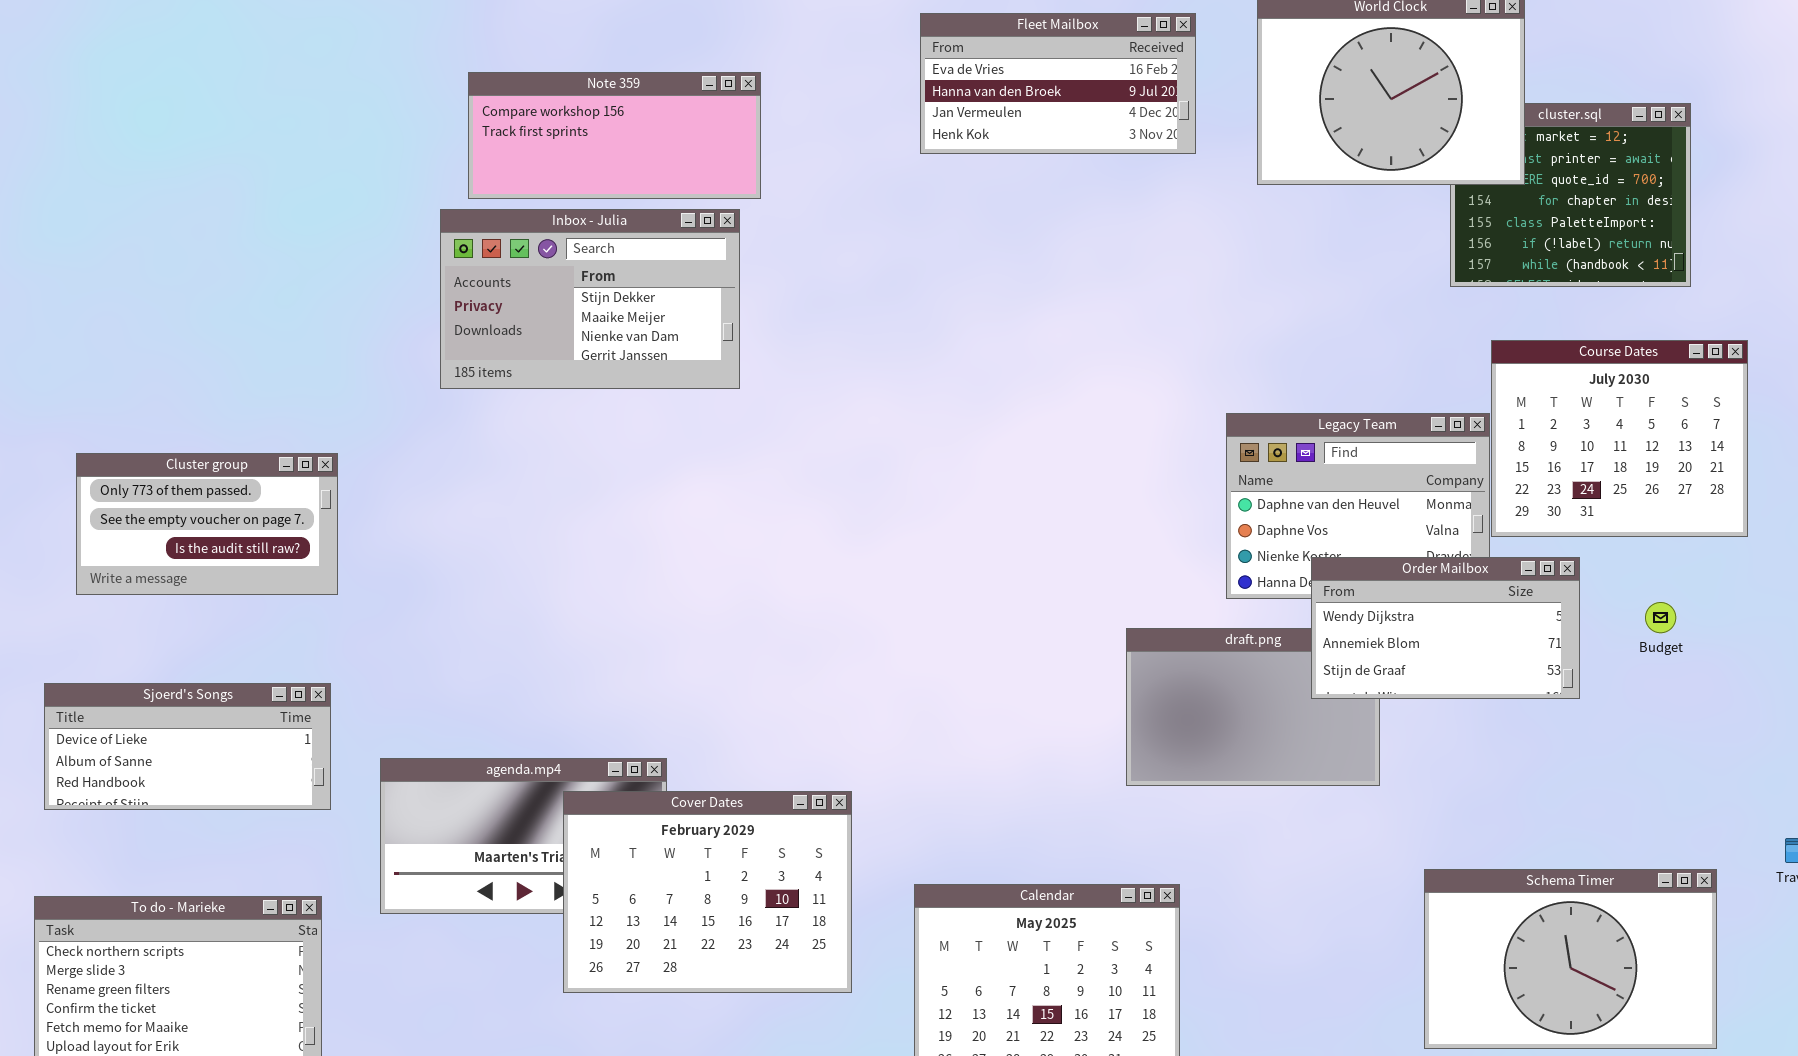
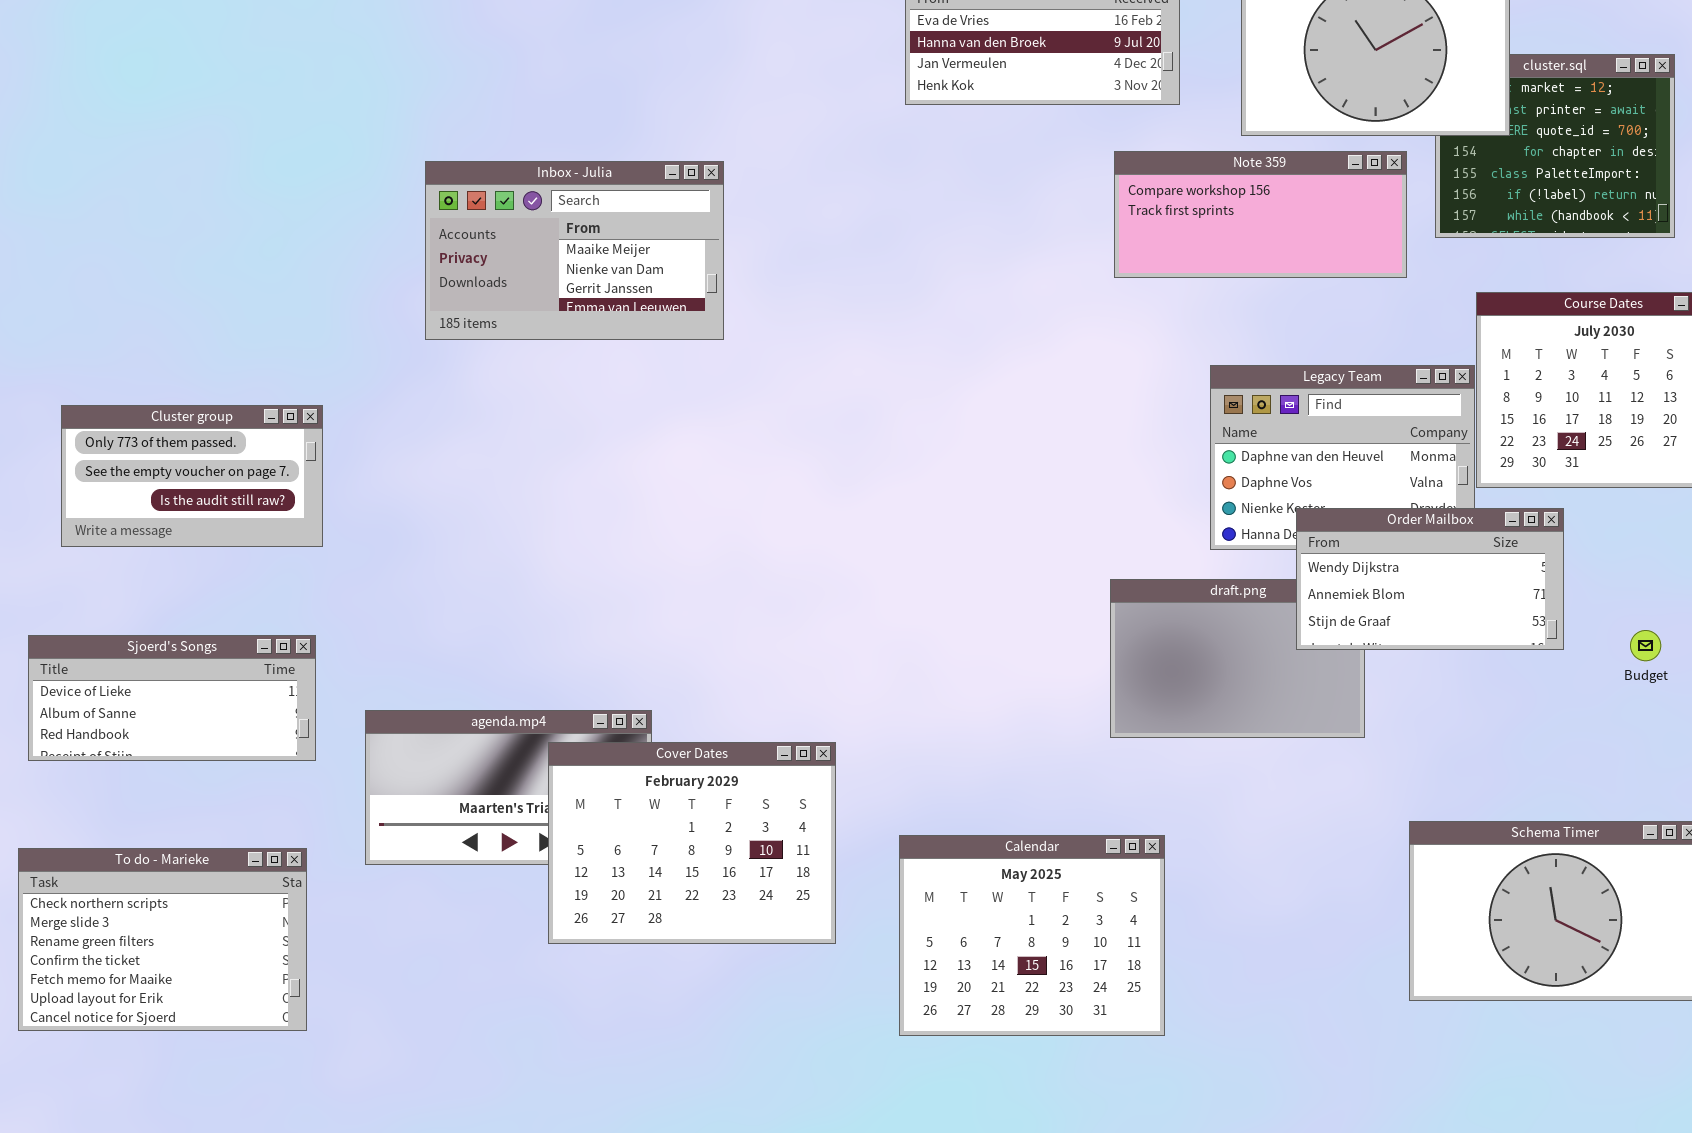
Note 359: [468,72,761,199] -> [1114,151,1407,278], moved
Inbox - Julia: [440,209,740,389] -> [425,161,724,340], scrolled down 1 row
Budget: [1645,602,1676,633] -> [1630,630,1661,661], moved

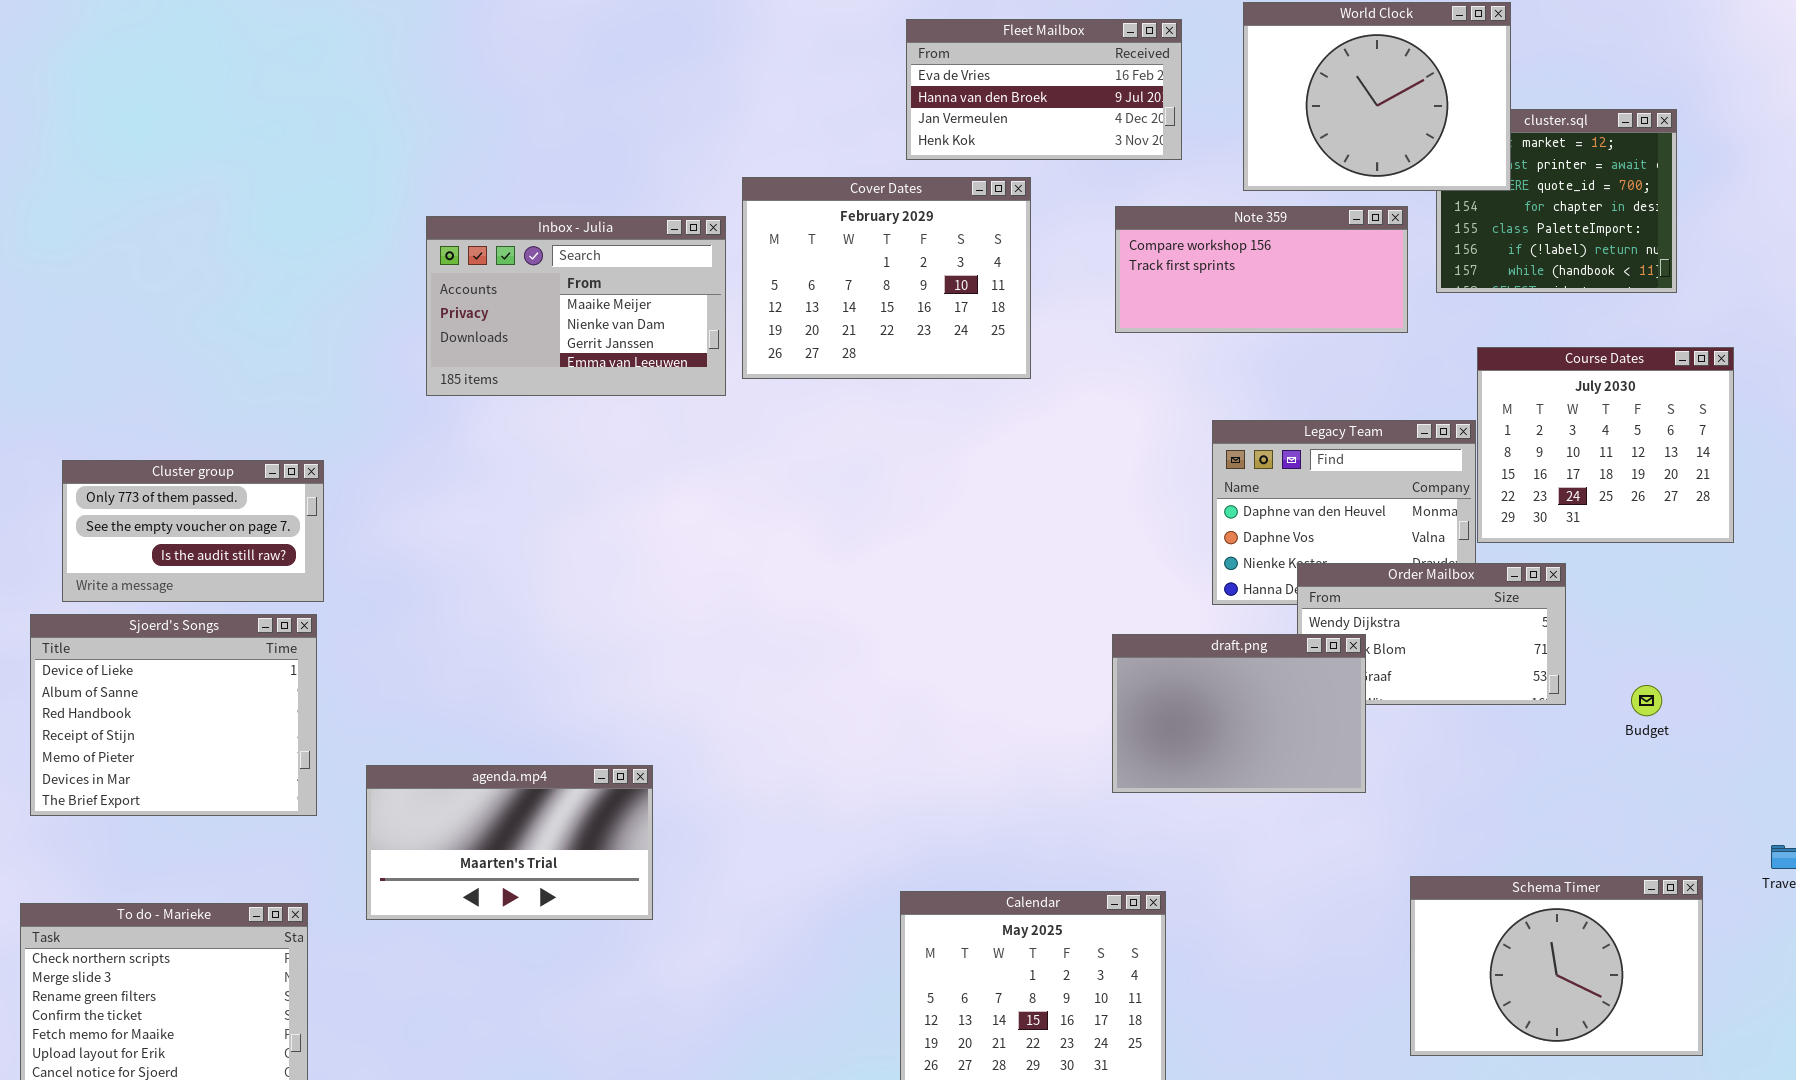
draft.png: [1110,579,1365,738] -> [1112,634,1366,793], raised
Sjoerd's Songs: [28,635,316,761] -> [30,614,317,816], resized
Cover Dates: [548,742,836,944] -> [742,177,1031,379], moved

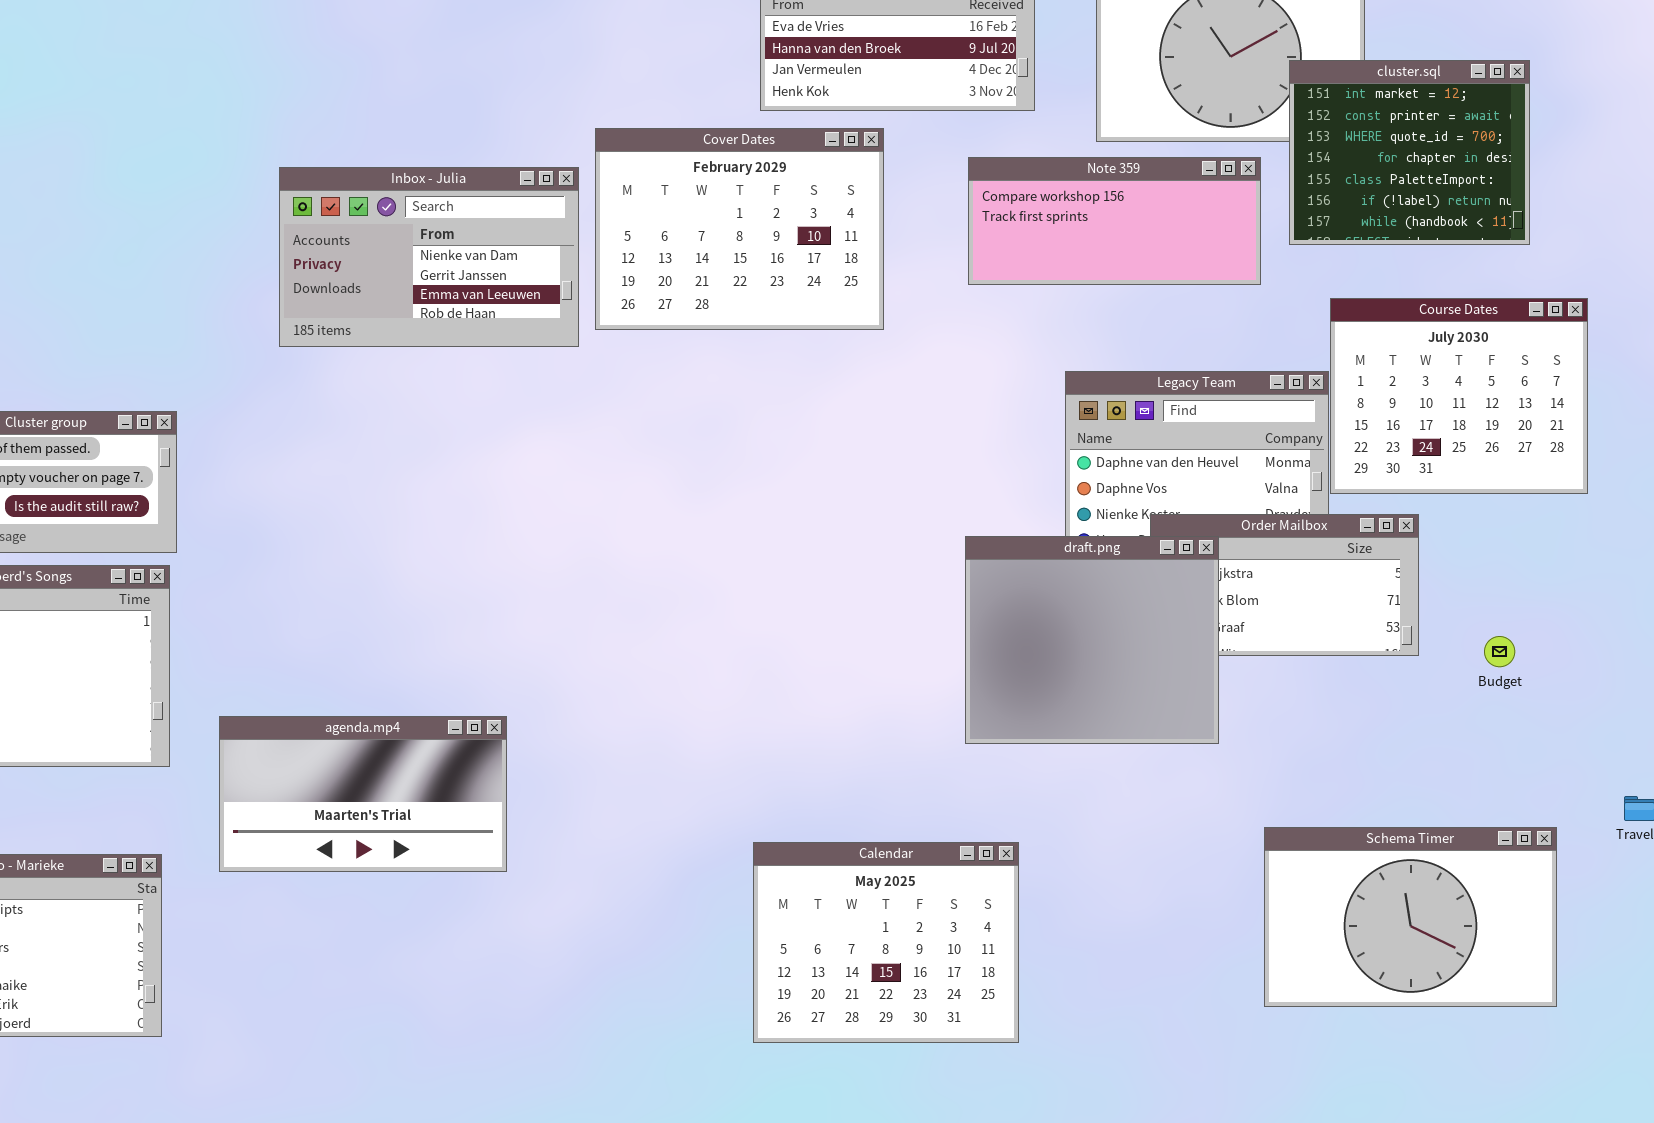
cluster.sql: [1436,109,1677,293] -> [1289,60,1530,245], raised
Inbox - Julia: [426,216,726,396] -> [279,167,579,347], scrolled down 1 row
draft.png: [1112,634,1366,793] -> [965,536,1219,744], resized

